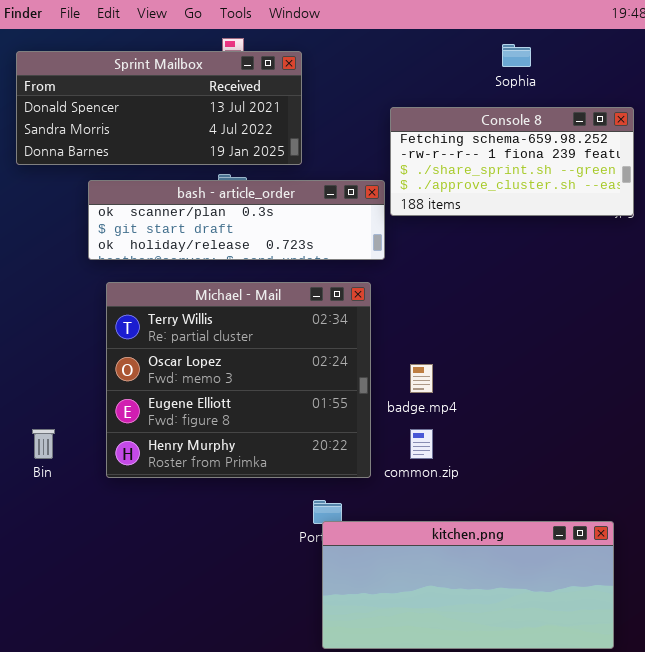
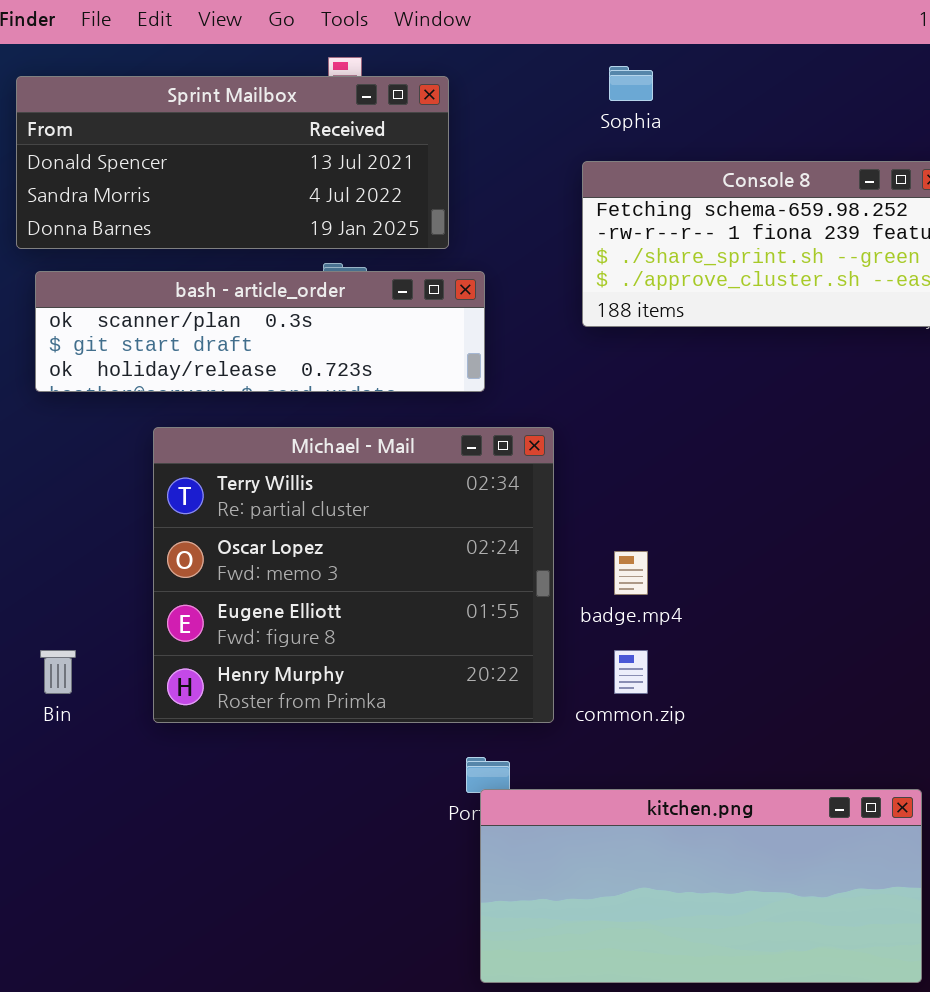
Sophia: [502,44,531,67] -> [609,66,653,101], moved
bash - article_order: [88,180,385,260] -> [35,271,485,392], moved

